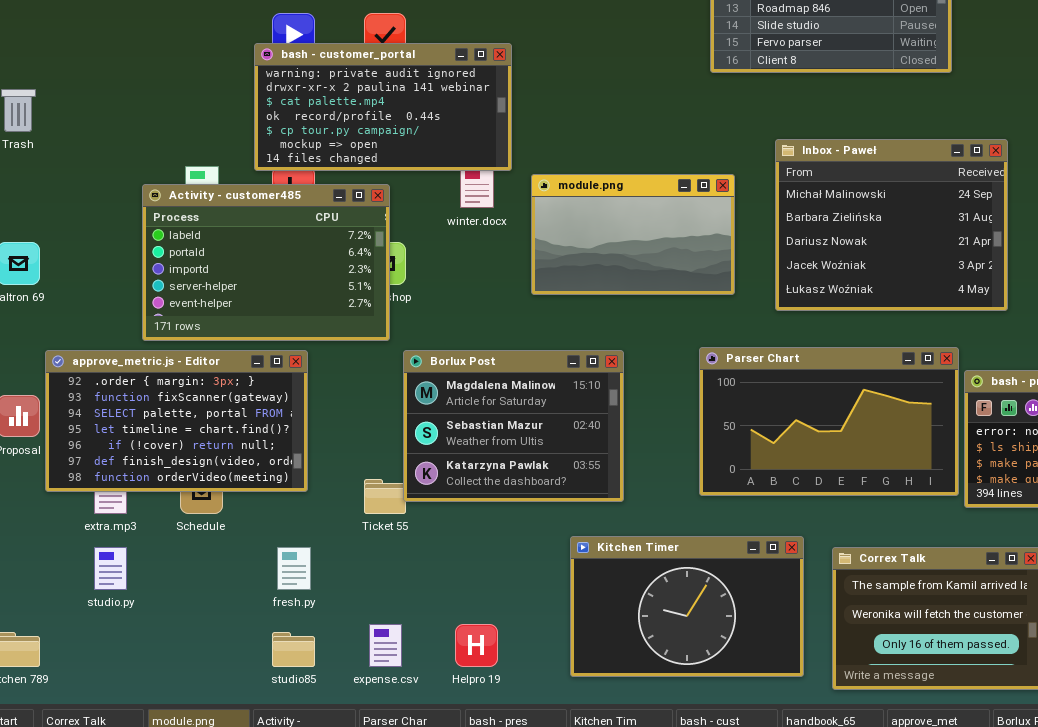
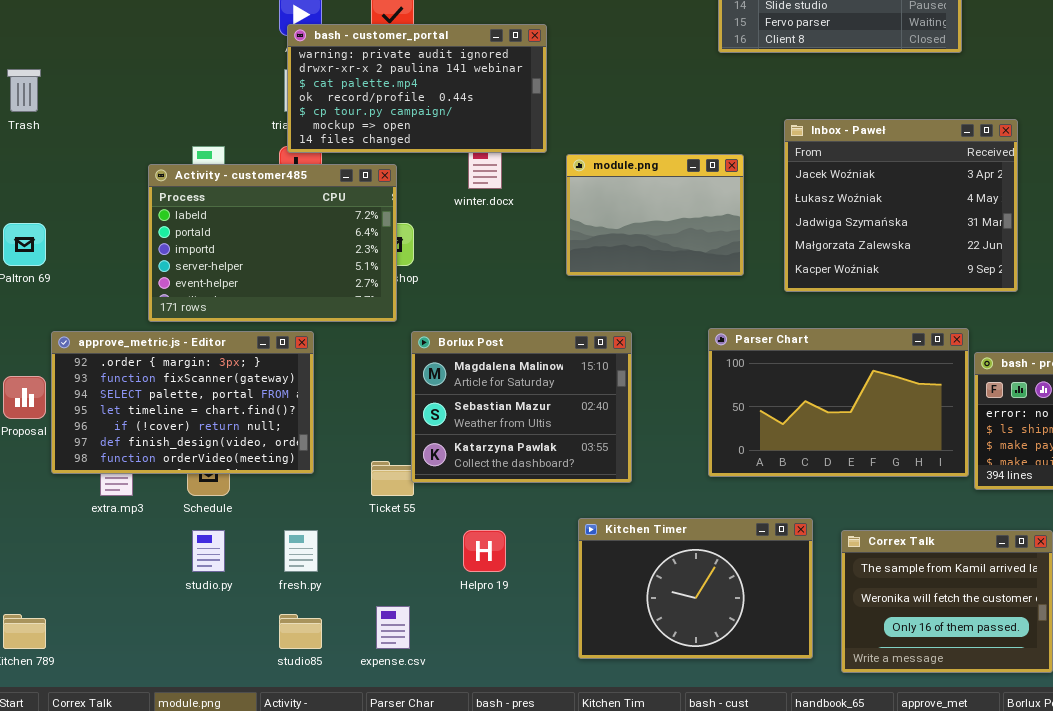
bash - customer_portal: [254,43,512,171] -> [287,24,547,153], moved
Inbox - Paweł: [775,139,1008,311] -> [784,119,1018,292], scrolled down 3 rows
module.png: [531,174,735,295] -> [566,154,744,276], resized
studio.py: [94,547,127,590] -> [192,530,225,572], moved
Helpro 19: [455,624,498,667] -> [463,530,506,572], moved

